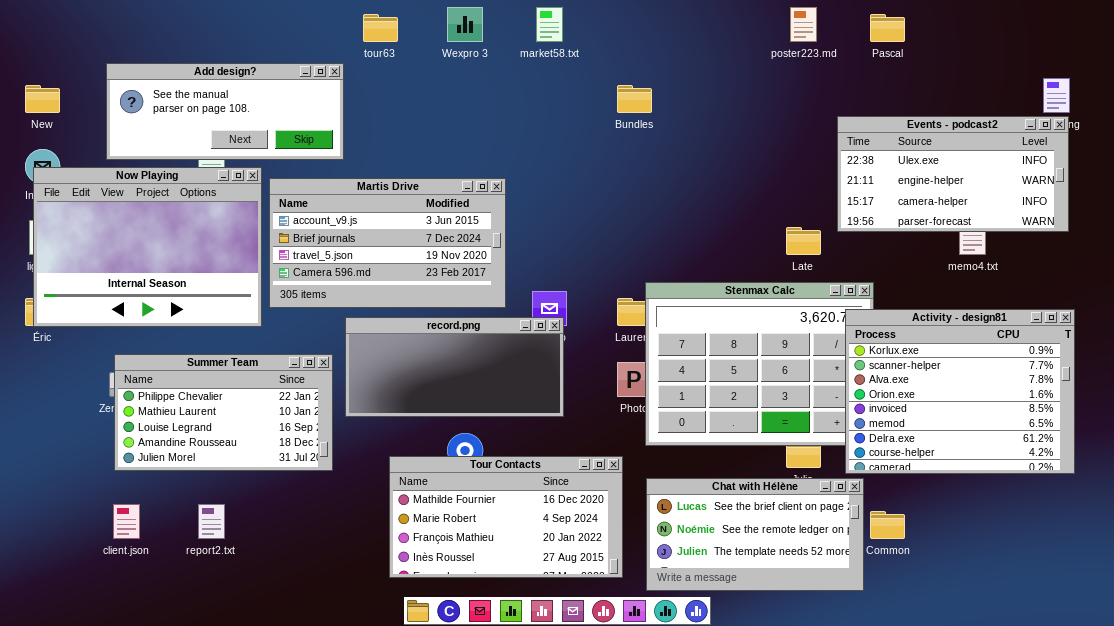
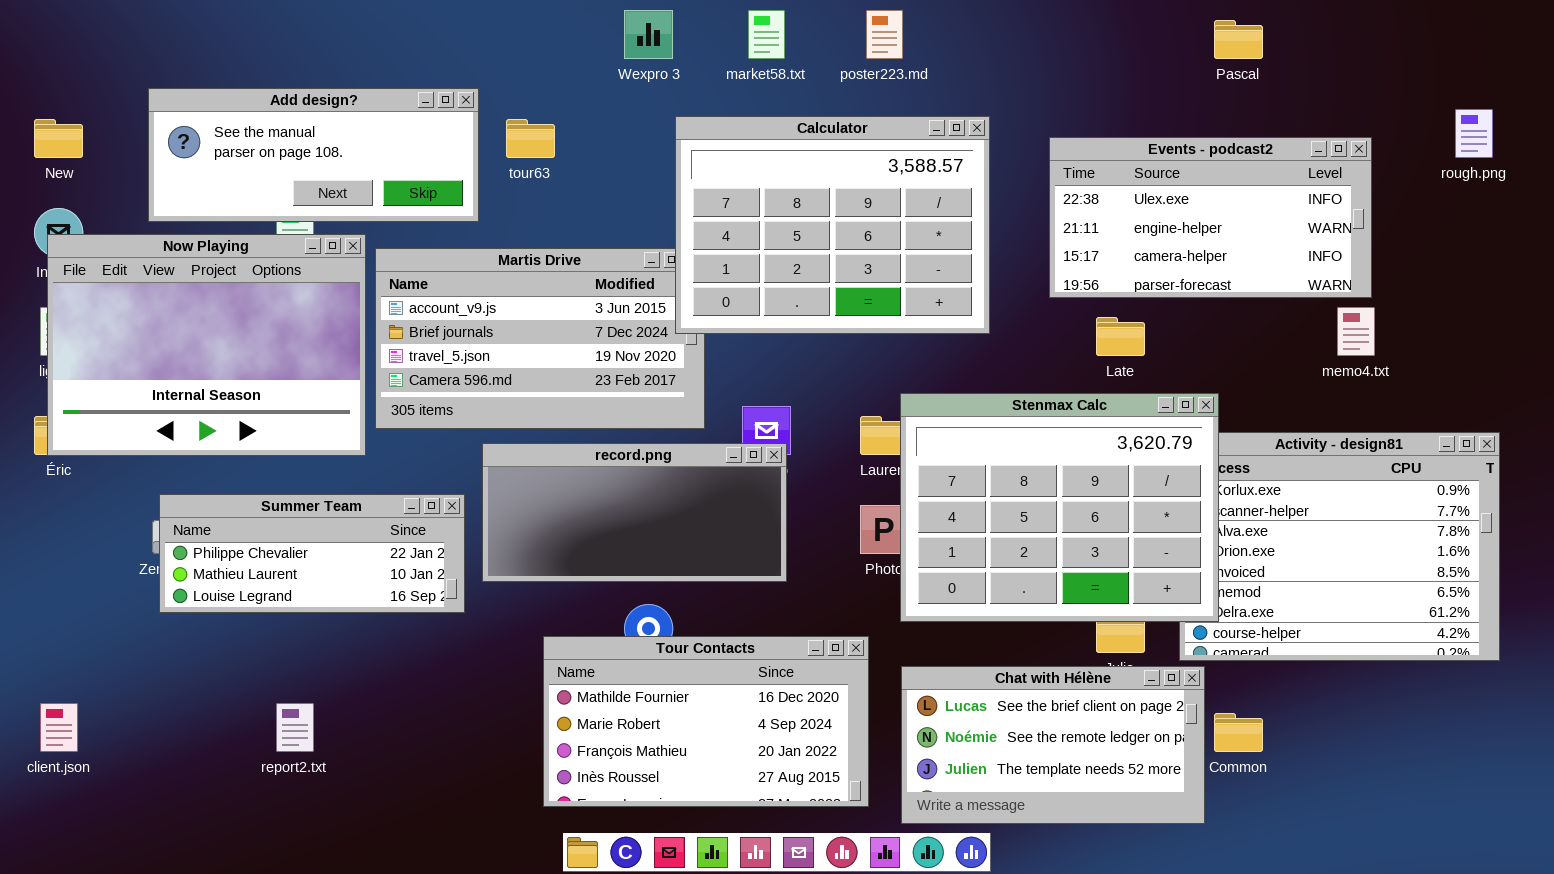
poster223.md: [790,7,817,42] -> [866,10,903,59], moved
tour63: [363,14,398,42] -> [506,119,555,158], moved
Calculator: none -> [675,116,990,334], opened
Events - podcast2: [837,116,1069,232] -> [1049,137,1372,298], moved
Stenmax Calc: [645,282,874,446] -> [900,393,1219,622], raised
Summer Team: [114,354,333,471] -> [159,494,465,613], resized
client.json: [113,504,140,539] -> [40,703,78,752], moved

